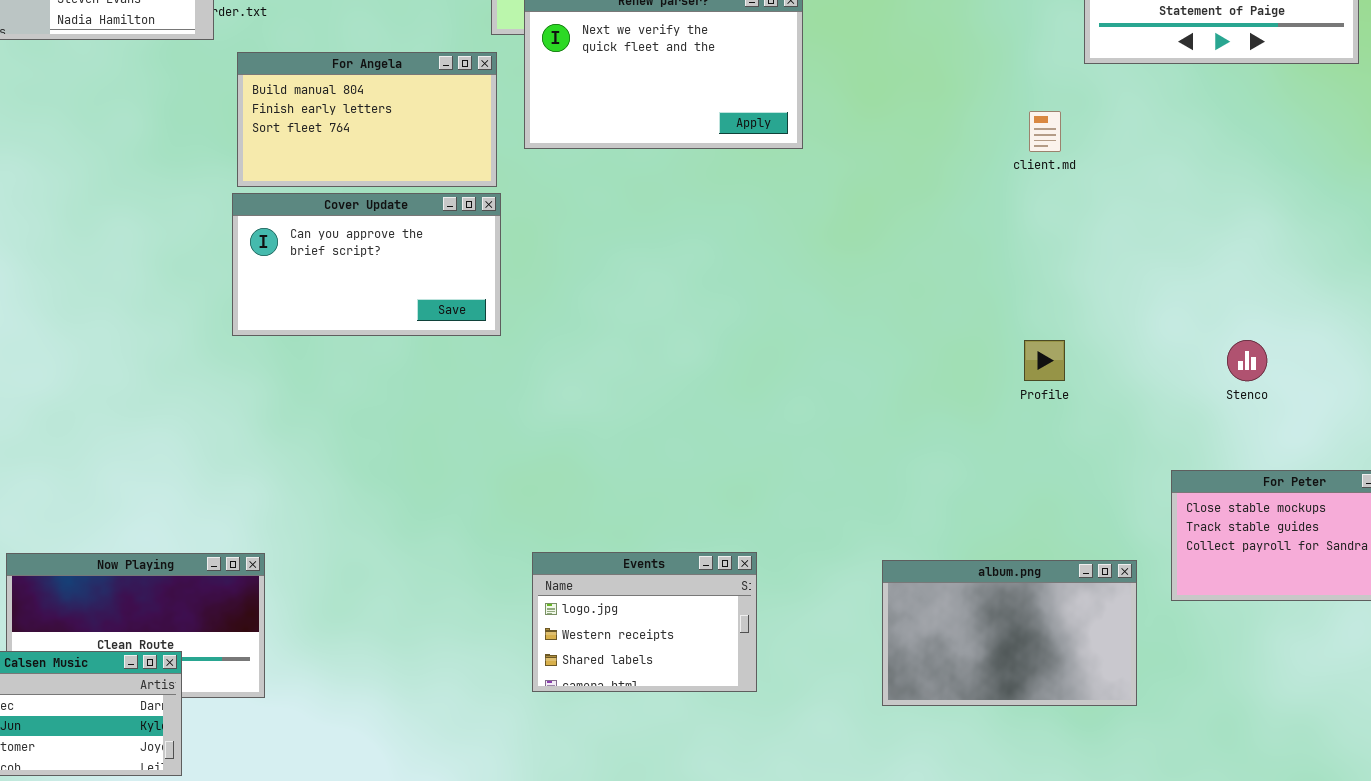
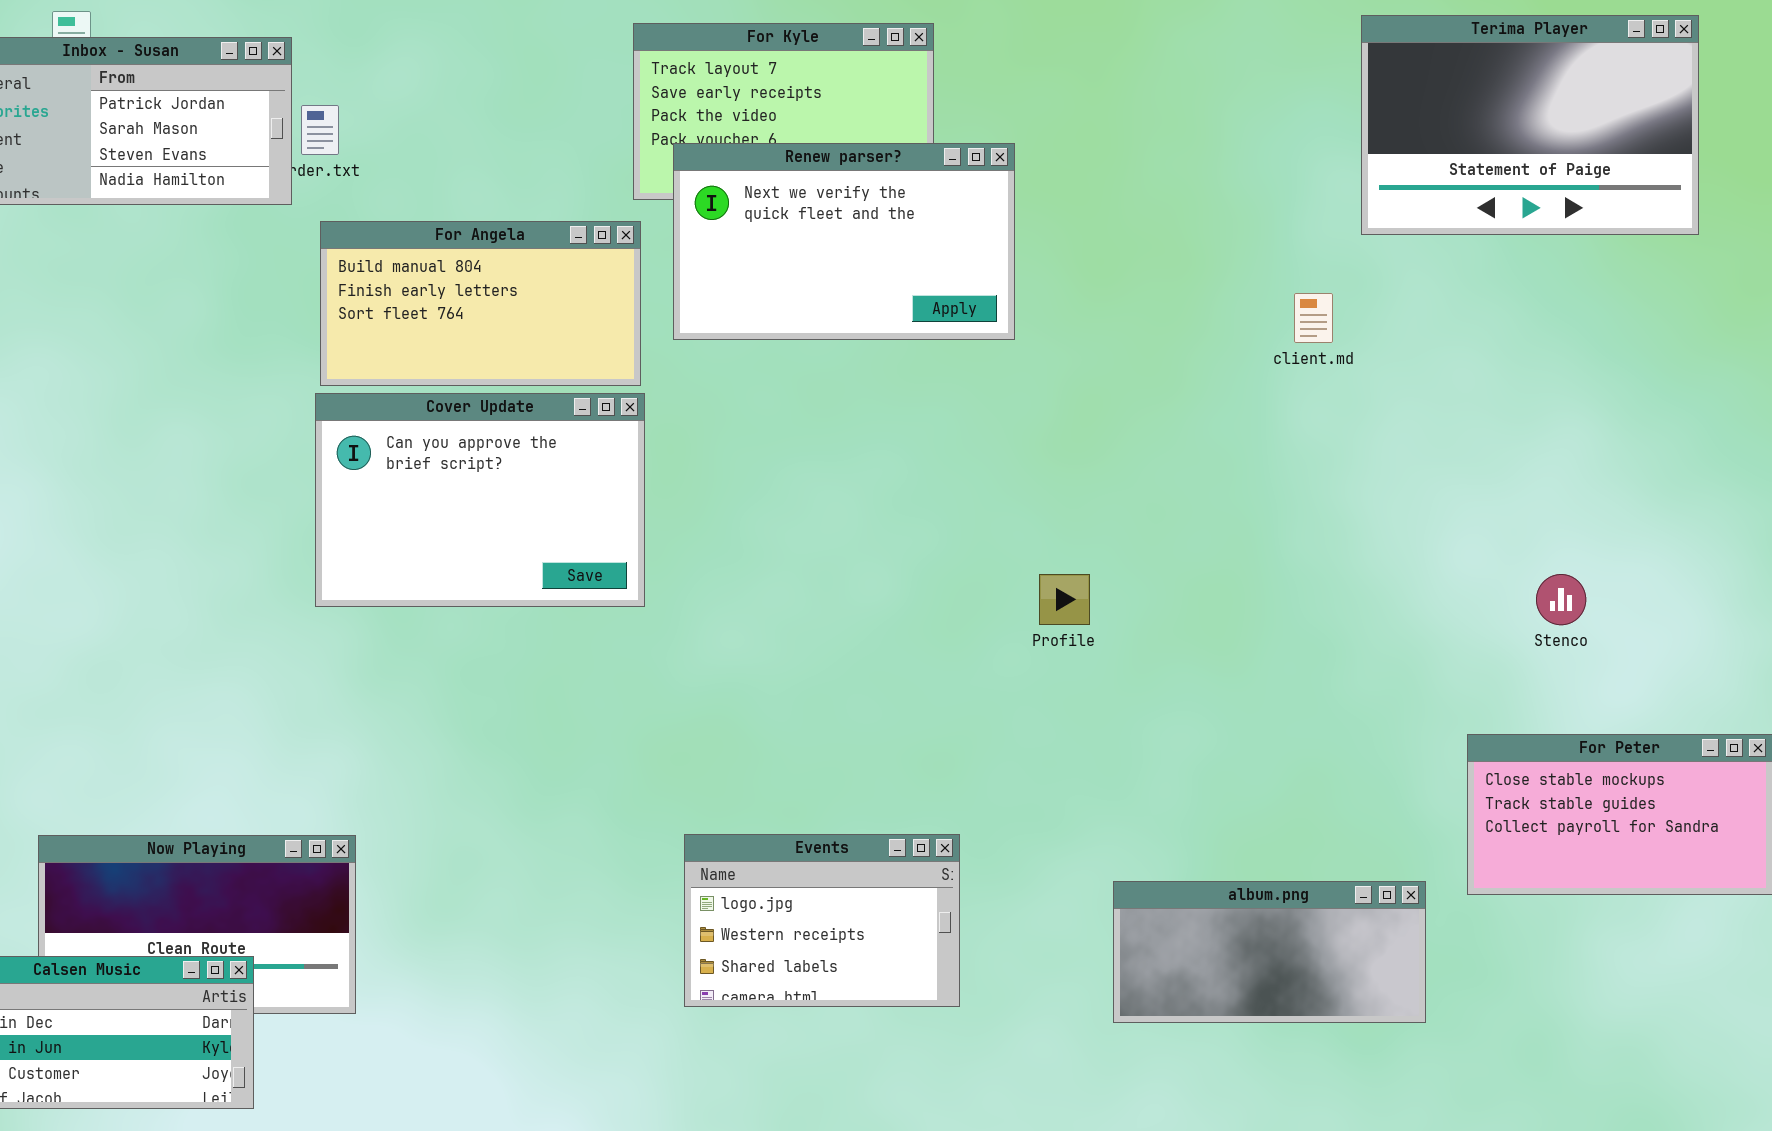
Cover Update: [232,193,501,336] -> [315,393,645,607], resized
Profile: [1024,340,1065,381] -> [1039,574,1090,625], moved
album.png: [882,560,1137,706] -> [1113,881,1426,1023], resized

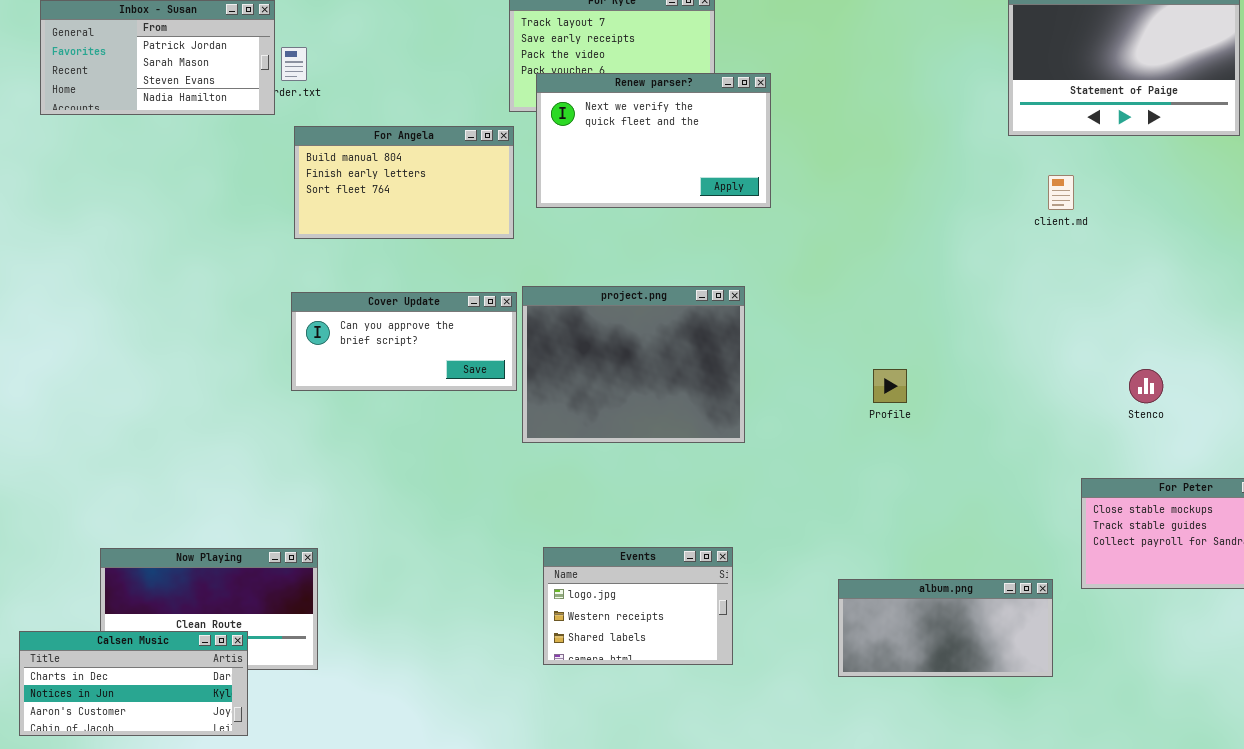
client.md: [1294,293,1333,343] -> [1048,175,1074,210], moved
Cover Update: [315,393,645,607] -> [291,292,517,391], resized
project.png: none -> [522,286,745,443], opened
Profile: [1039,574,1090,625] -> [873,369,907,403], moved

